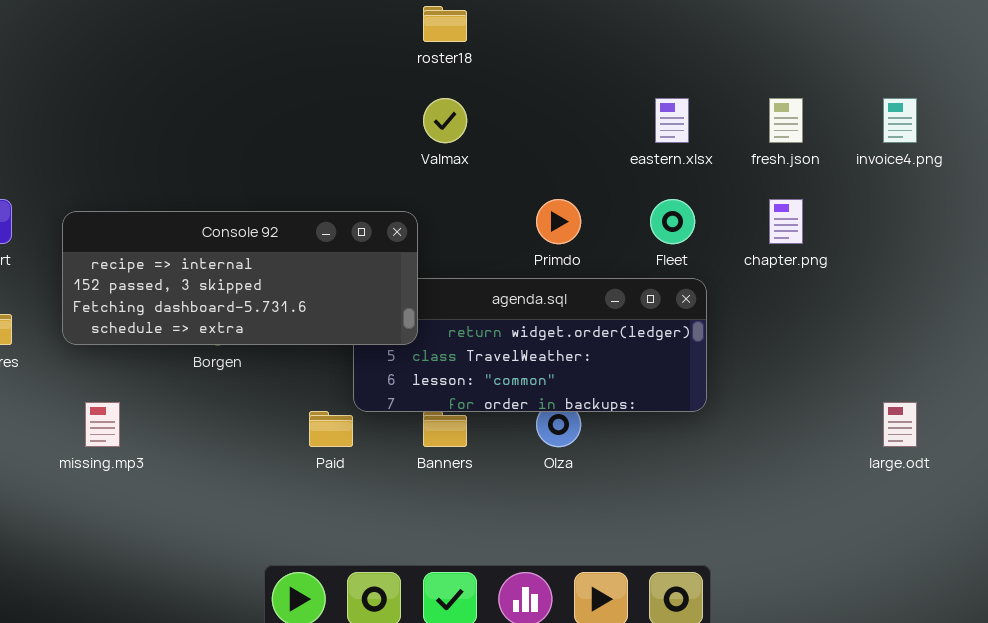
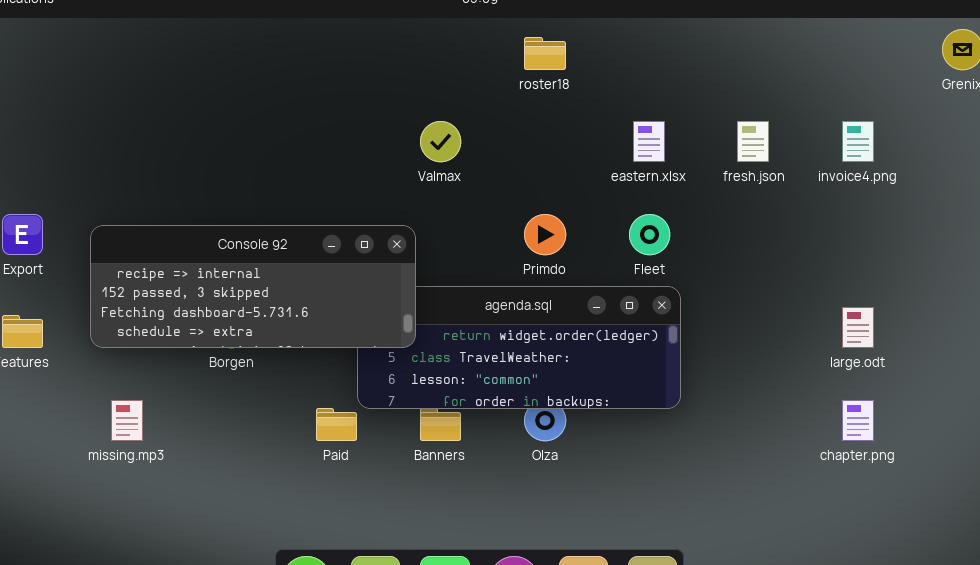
roster18: [423,6,467,42] -> [524,37,566,70], moved
chapter.png: [769,199,803,244] -> [842,400,874,441], moved
large.odt: [883,402,917,447] -> [842,307,874,348], moved

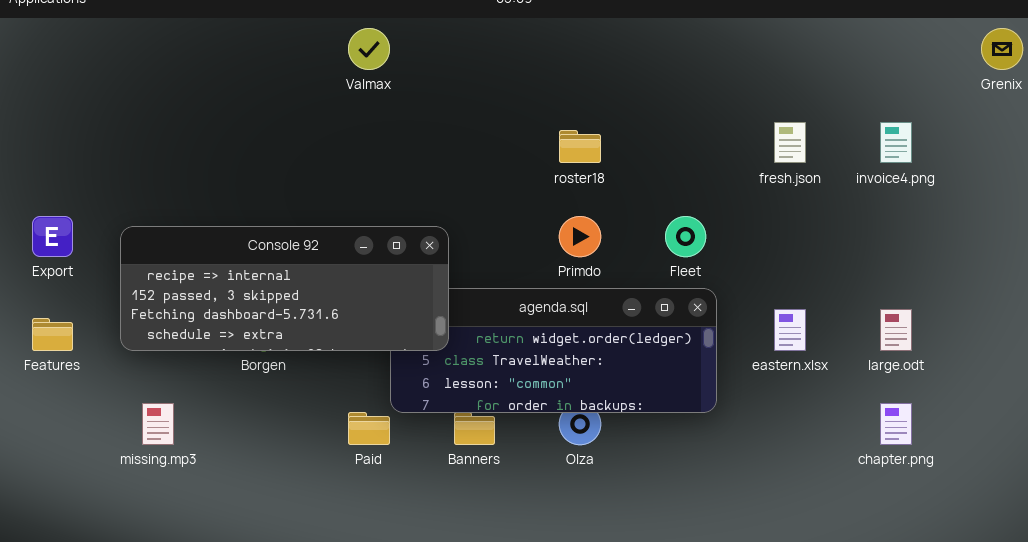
roster18: [524,37,566,70] -> [559,130,601,163], moved
Valmax: [420,121,461,162] -> [348,28,390,70], moved
eastern.xlsx: [633,121,665,162] -> [774,309,806,351], moved

